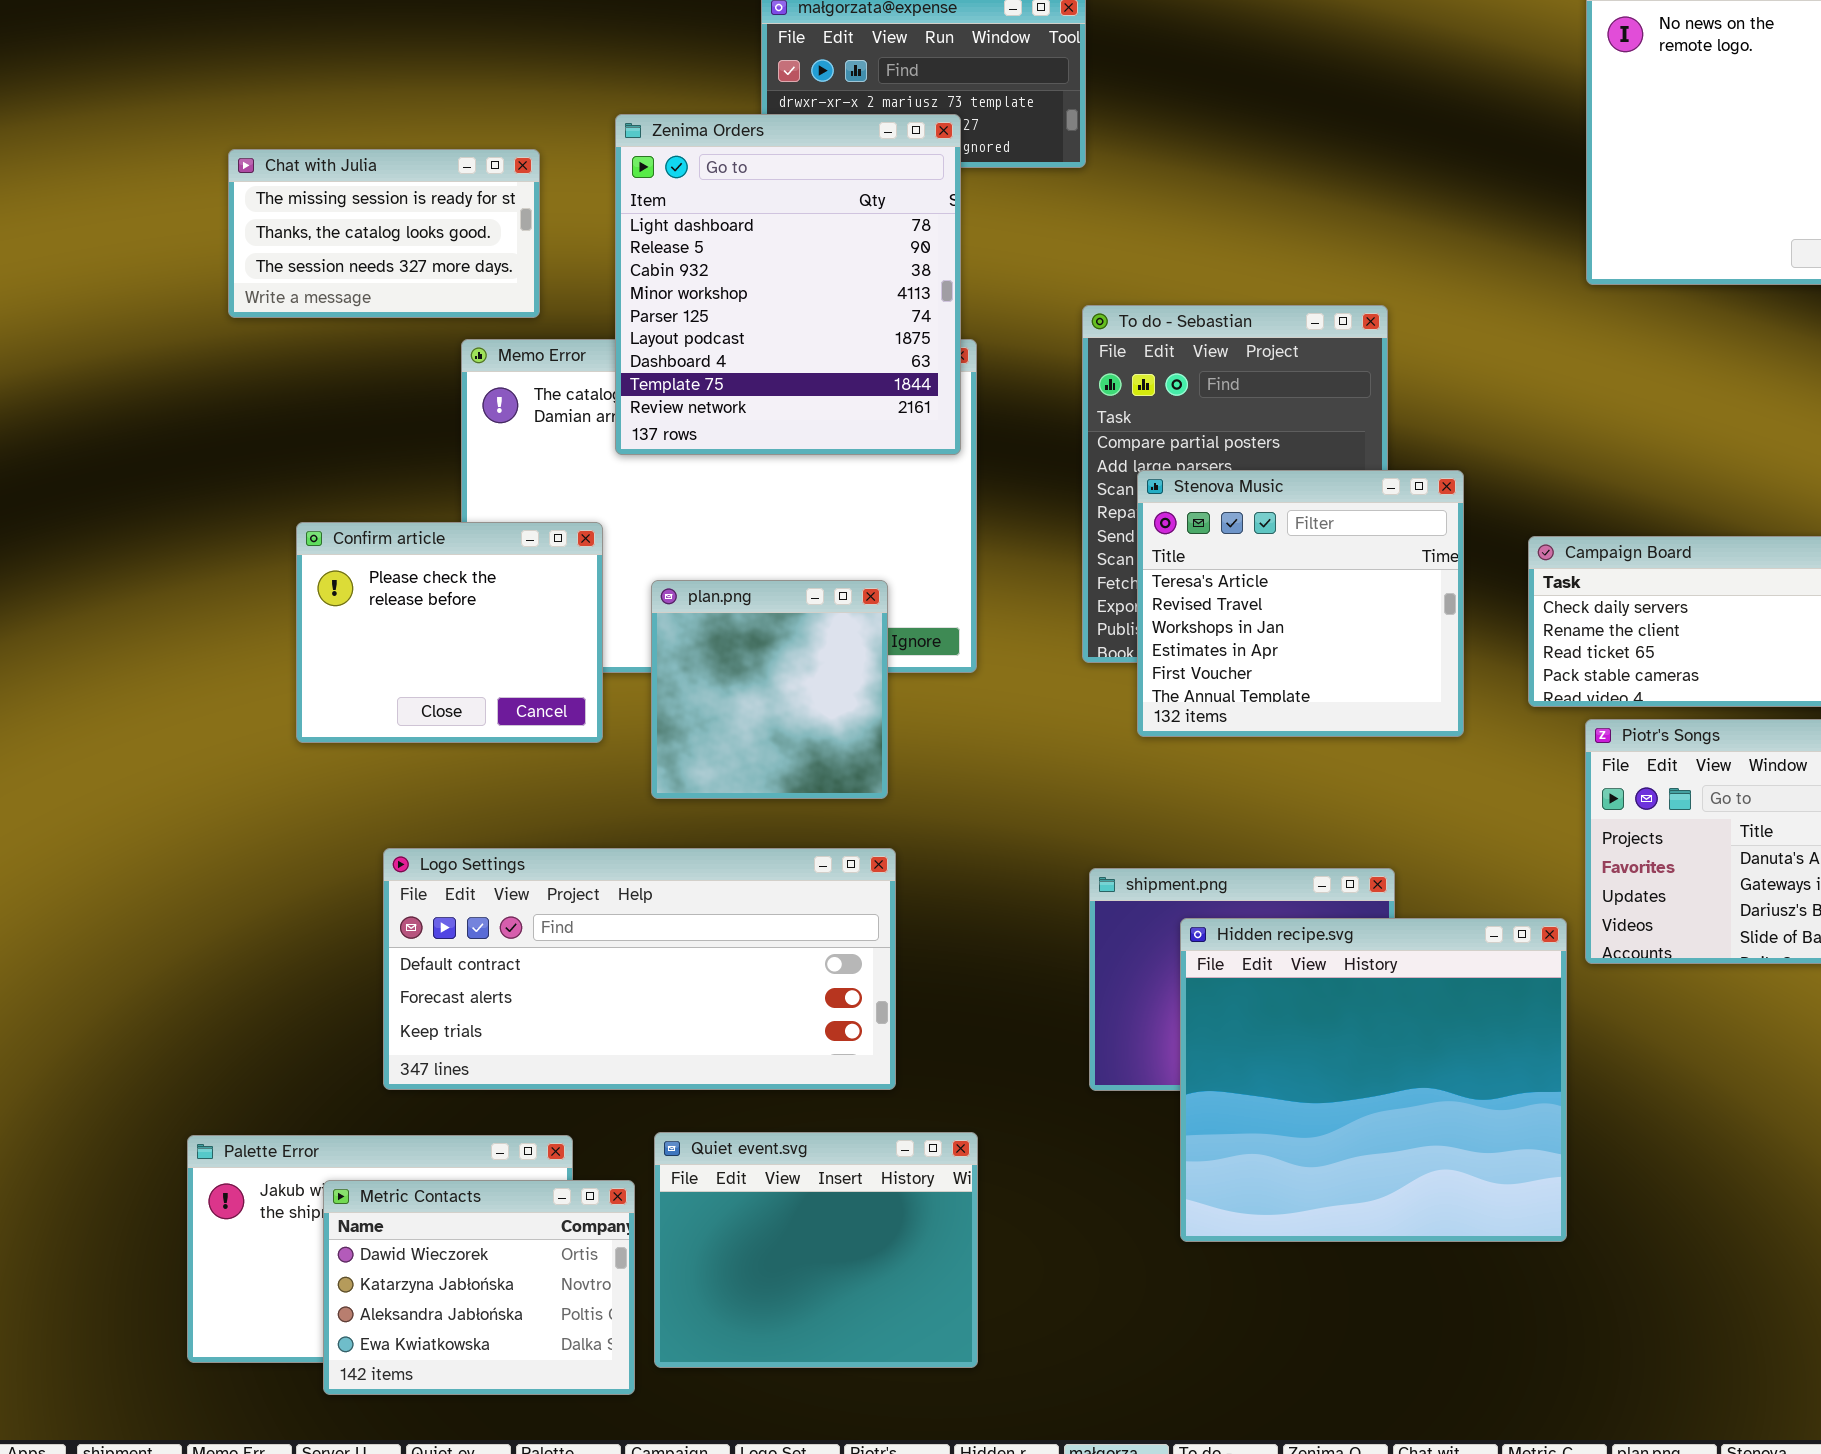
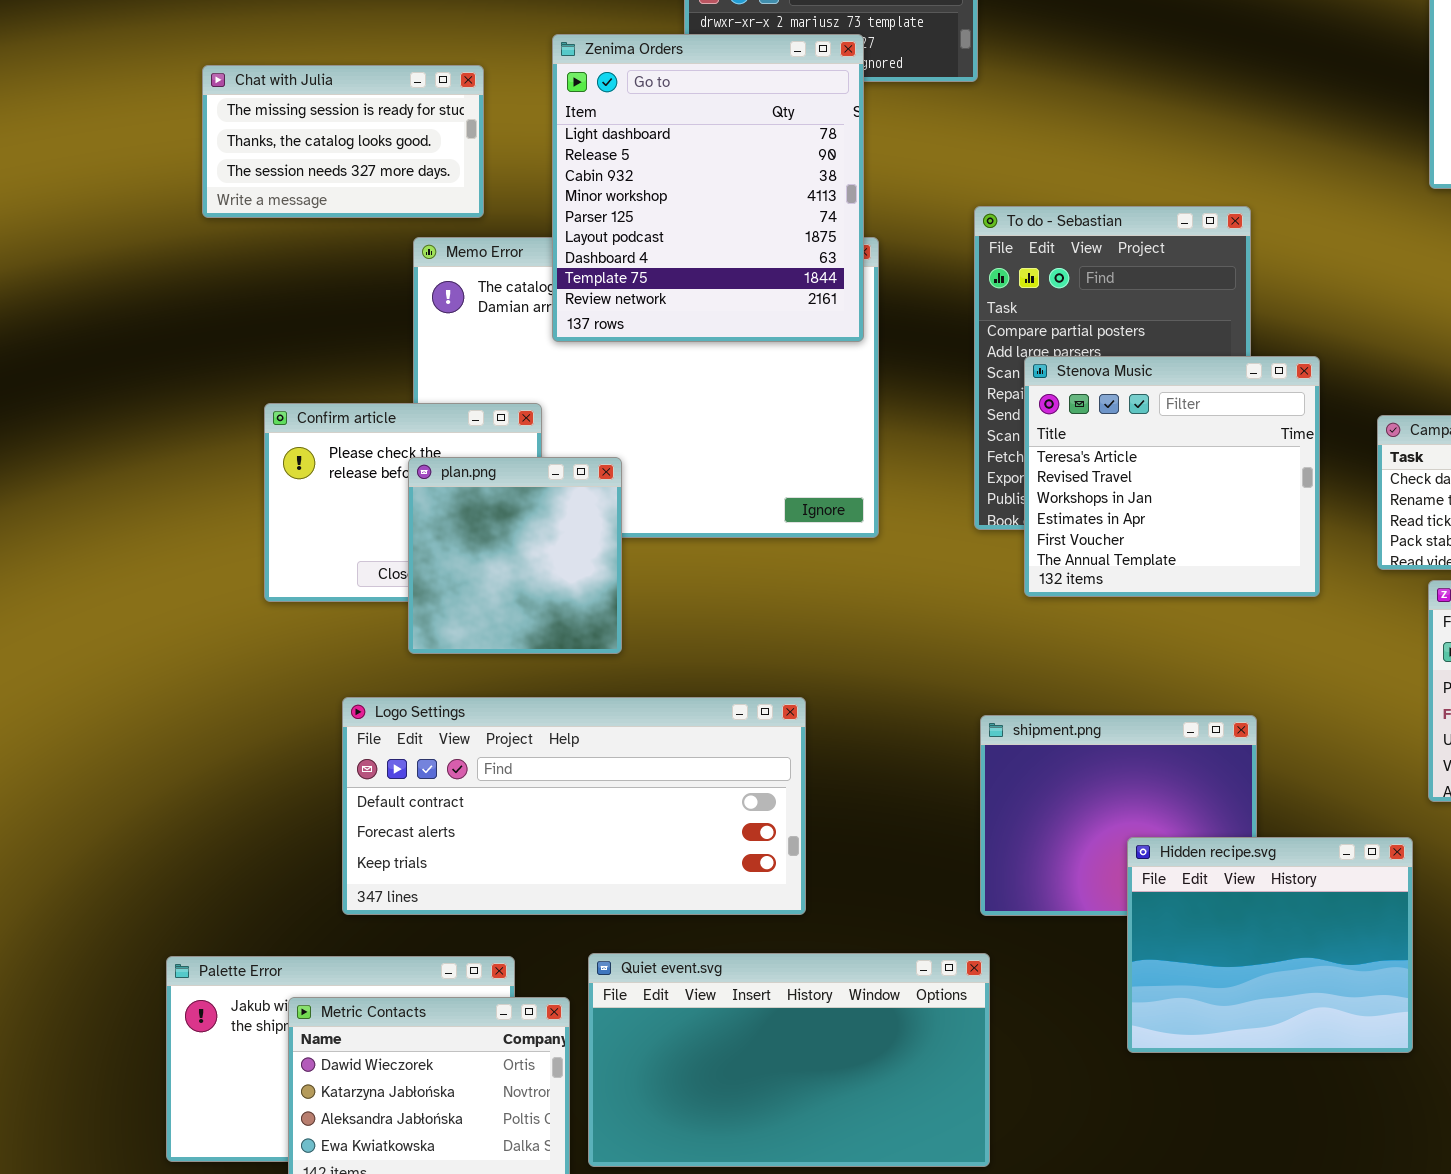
plan.png: [651,580,888,799] -> [408,457,622,654], moved
Hidden recipe.svg: [1180,918,1567,1242] -> [1127,837,1413,1053], resized
Quiet event.svg: [654,1132,978,1368] -> [588,953,990,1167], resized

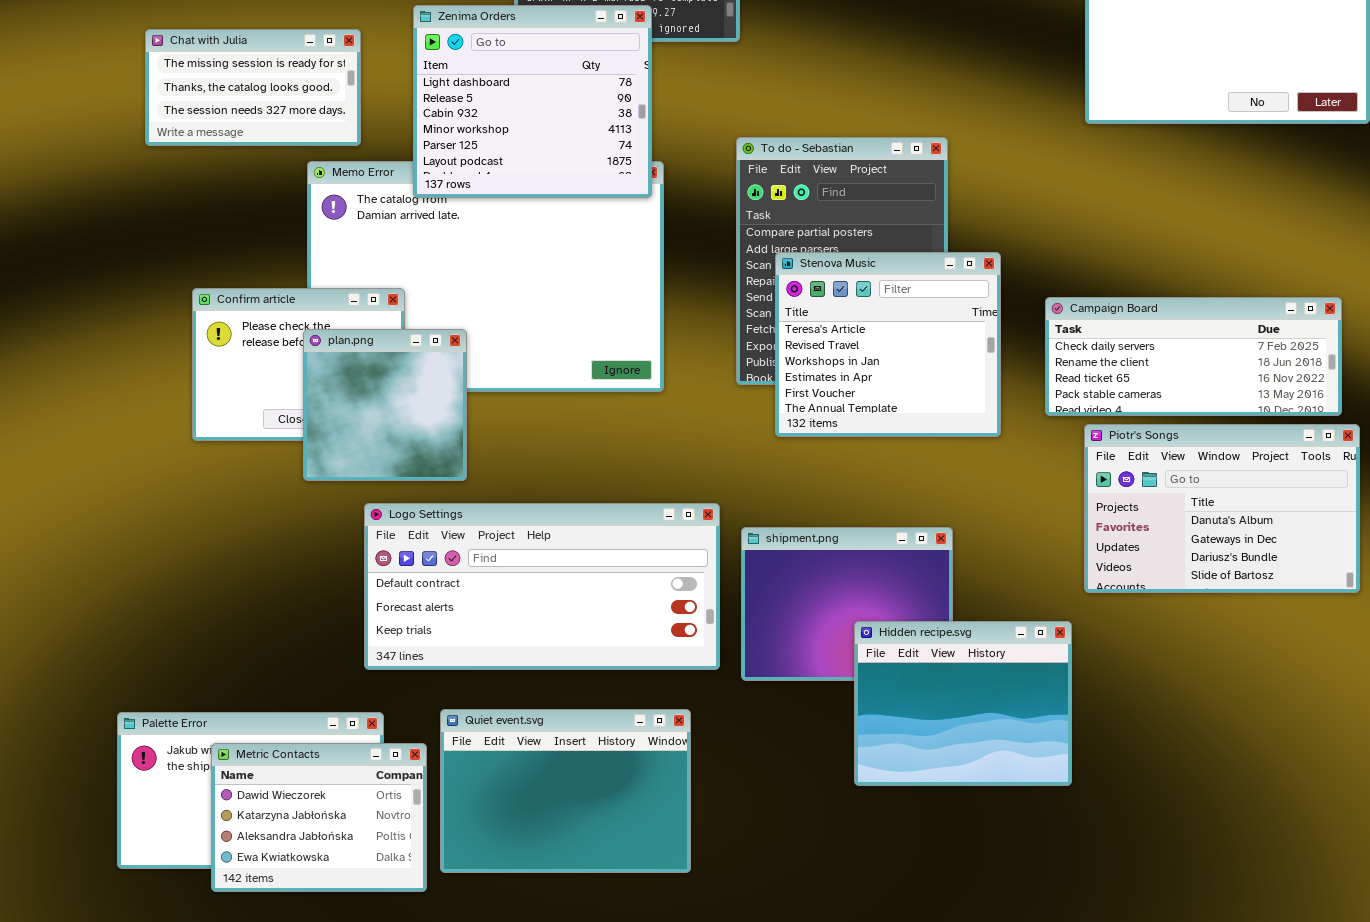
Zenima Orders: [552,34,864,342] -> [413,5,652,198], resized
Logo Settings: [342,697,806,915] -> [364,503,720,670], moved
Quiet event.svg: [588,953,990,1167] -> [440,709,691,873], resized

